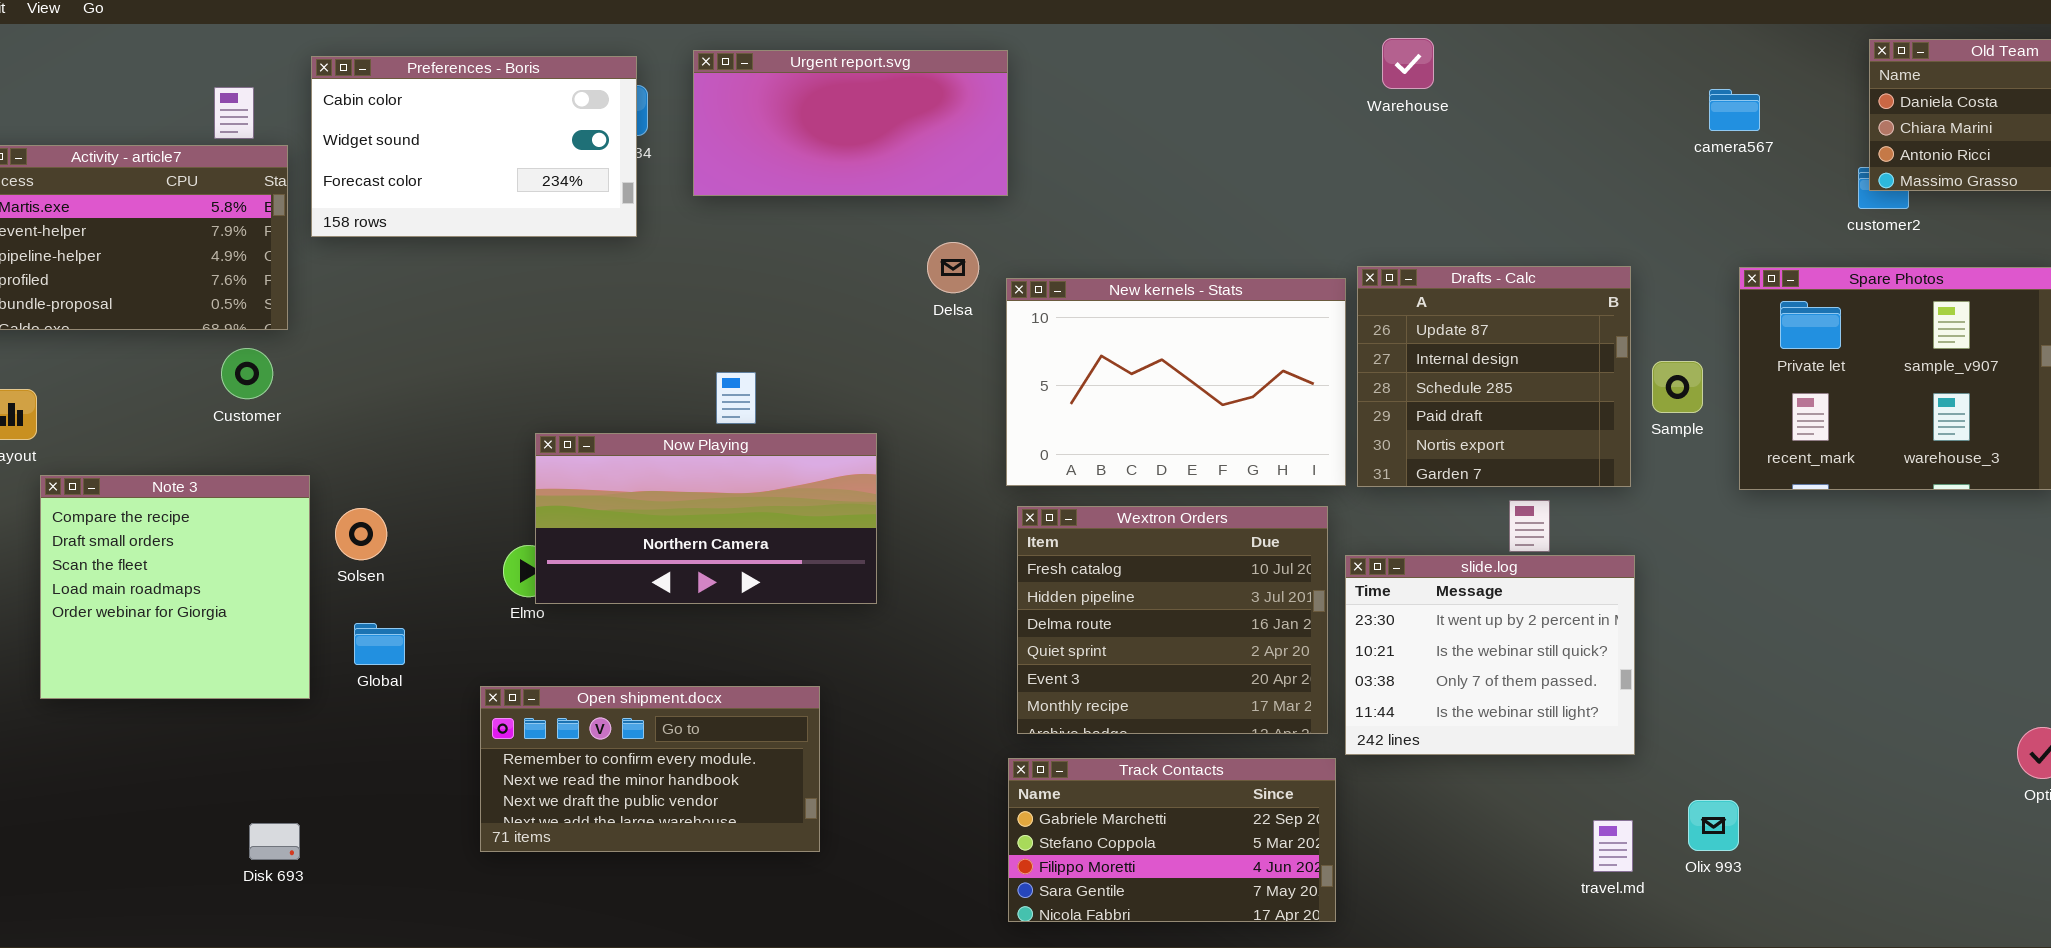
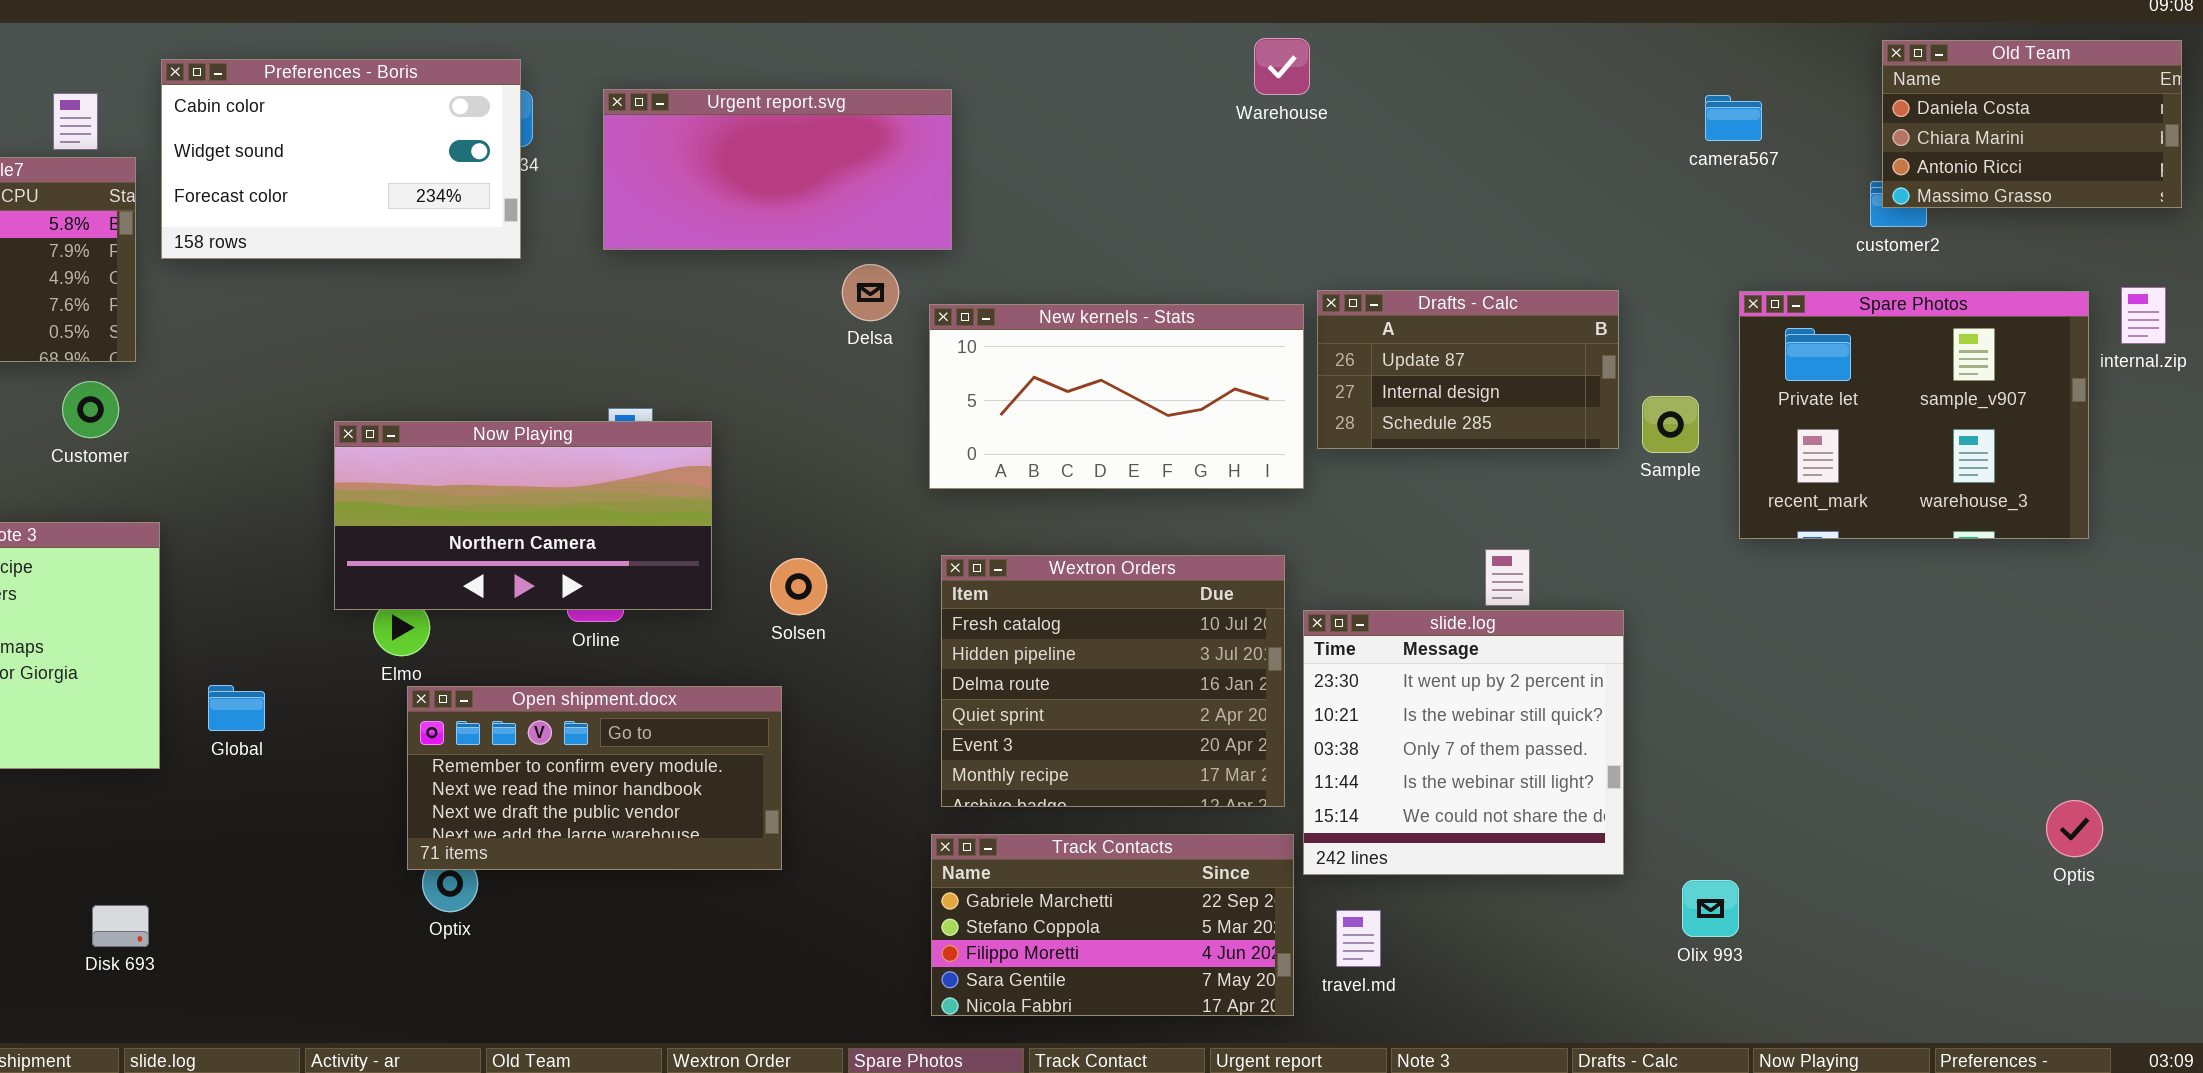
Warehouse: [1382,38,1434,89] -> [1254,38,1310,95], moved
Urgent report.svg: [693,50,1008,196] -> [603,89,952,250], moved
Drafts - Calc: [1357,266,1631,487] -> [1317,290,1619,449], resized
New kernels - Stats: [1006,278,1346,486] -> [929,304,1304,489], resized
Now Playing: [535,433,877,604] -> [334,421,712,610], moved
Solsen: [335,508,387,560] -> [770,558,827,615], moved
slide.log: [1345,555,1635,755] -> [1303,610,1624,875], resized
Open shipment.docx: [480,686,820,852] -> [407,686,782,870], moved
travel.md: [1593,820,1633,872] -> [1336,910,1381,967], moved

